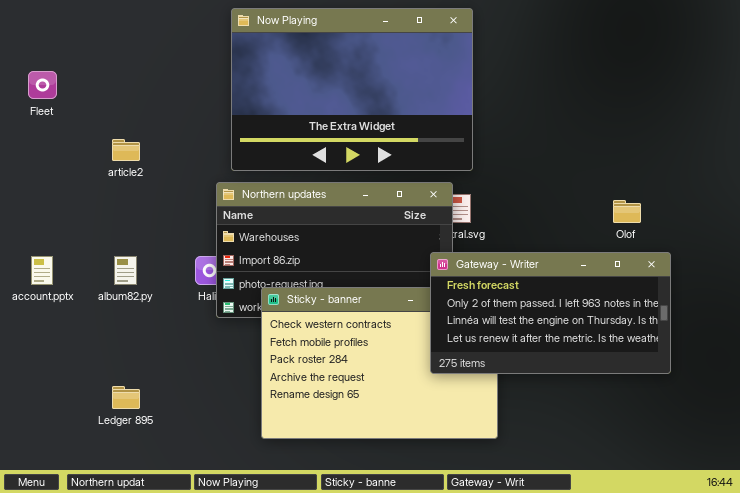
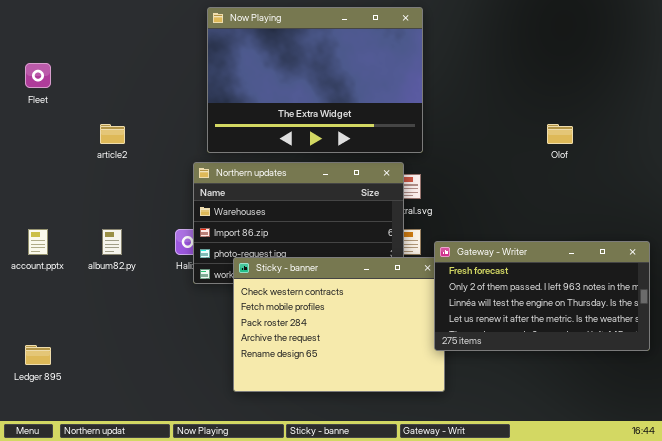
Olof: [613,200,641,223] -> [547,124,573,144], moved
Gateway - Writer: [430,252,671,374] -> [434,241,650,351], moved
Ledger 895: [112,386,140,409] -> [25,345,51,365], moved

